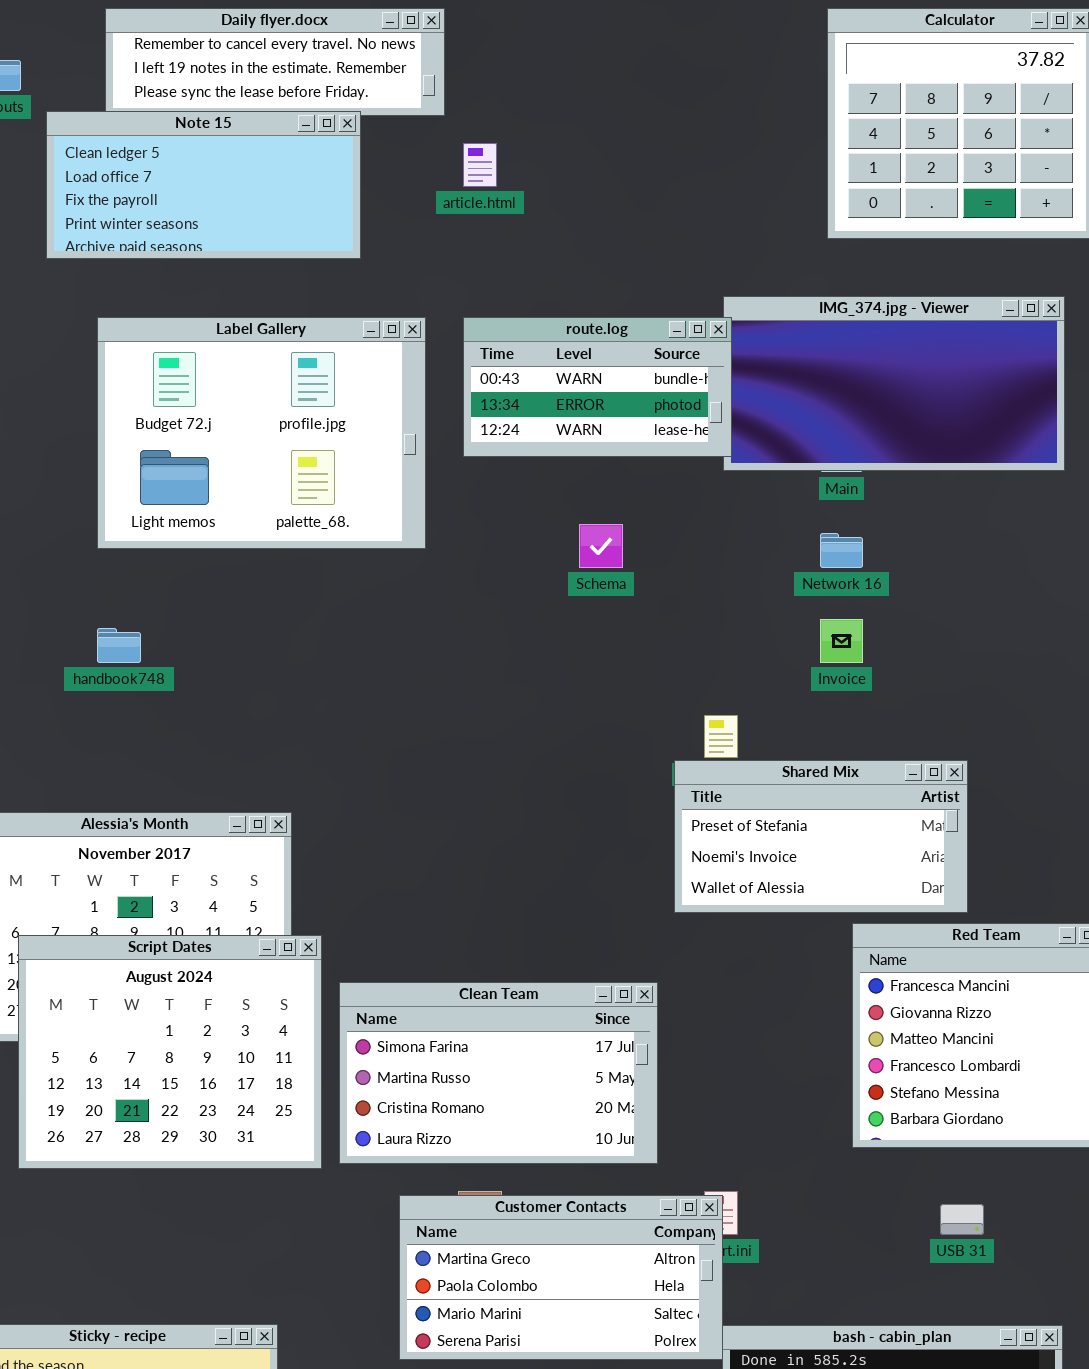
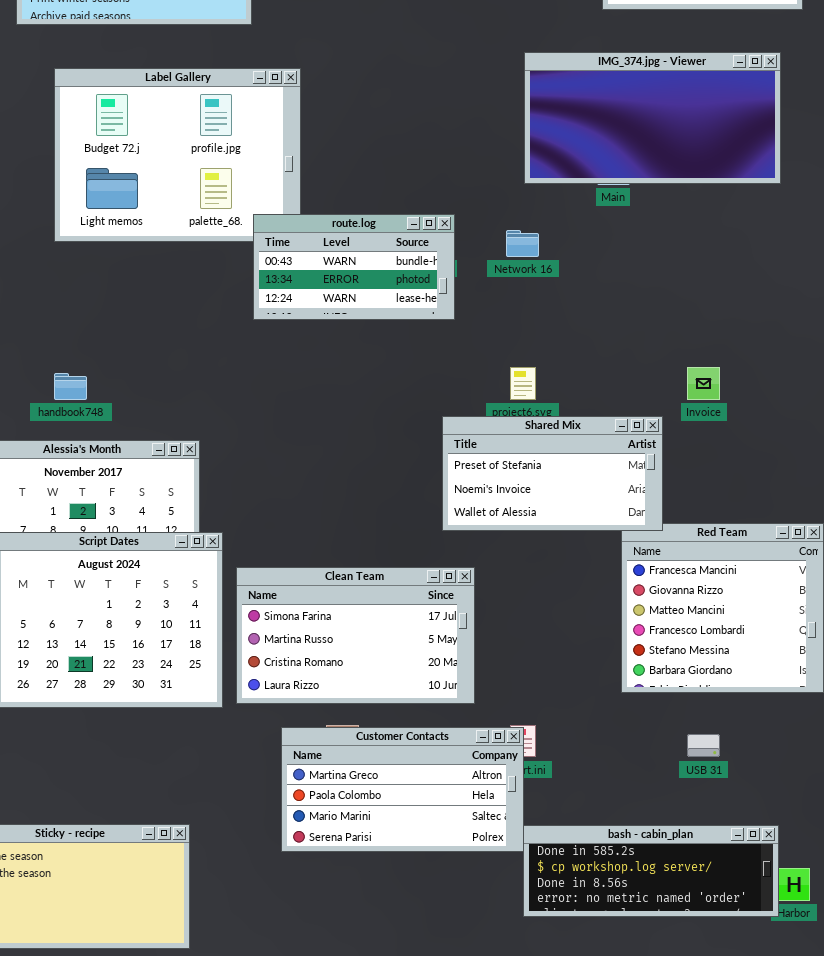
route.log: [463,317,732,457] -> [253,214,455,320], moved
Network 16: [820,533,863,568] -> [506,230,539,257], moved
Invoice: [820,619,863,663] -> [687,367,720,400], moved
handbook748: [97,628,141,663] -> [54,373,87,400], moved
Shared Mix: [674,760,968,913] -> [442,416,663,531], moved

